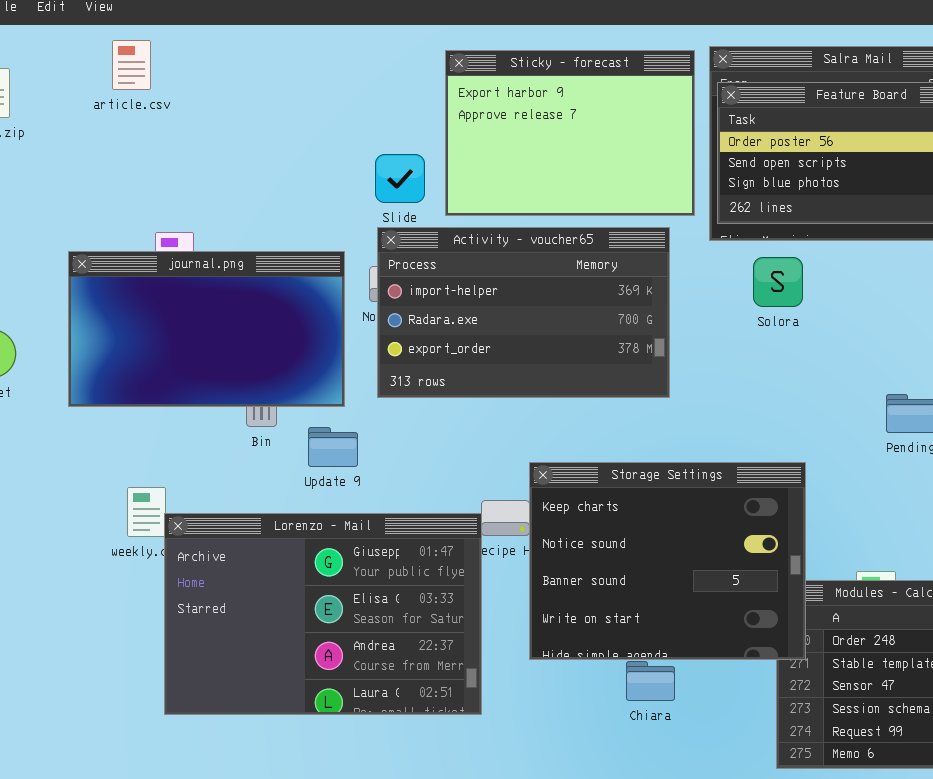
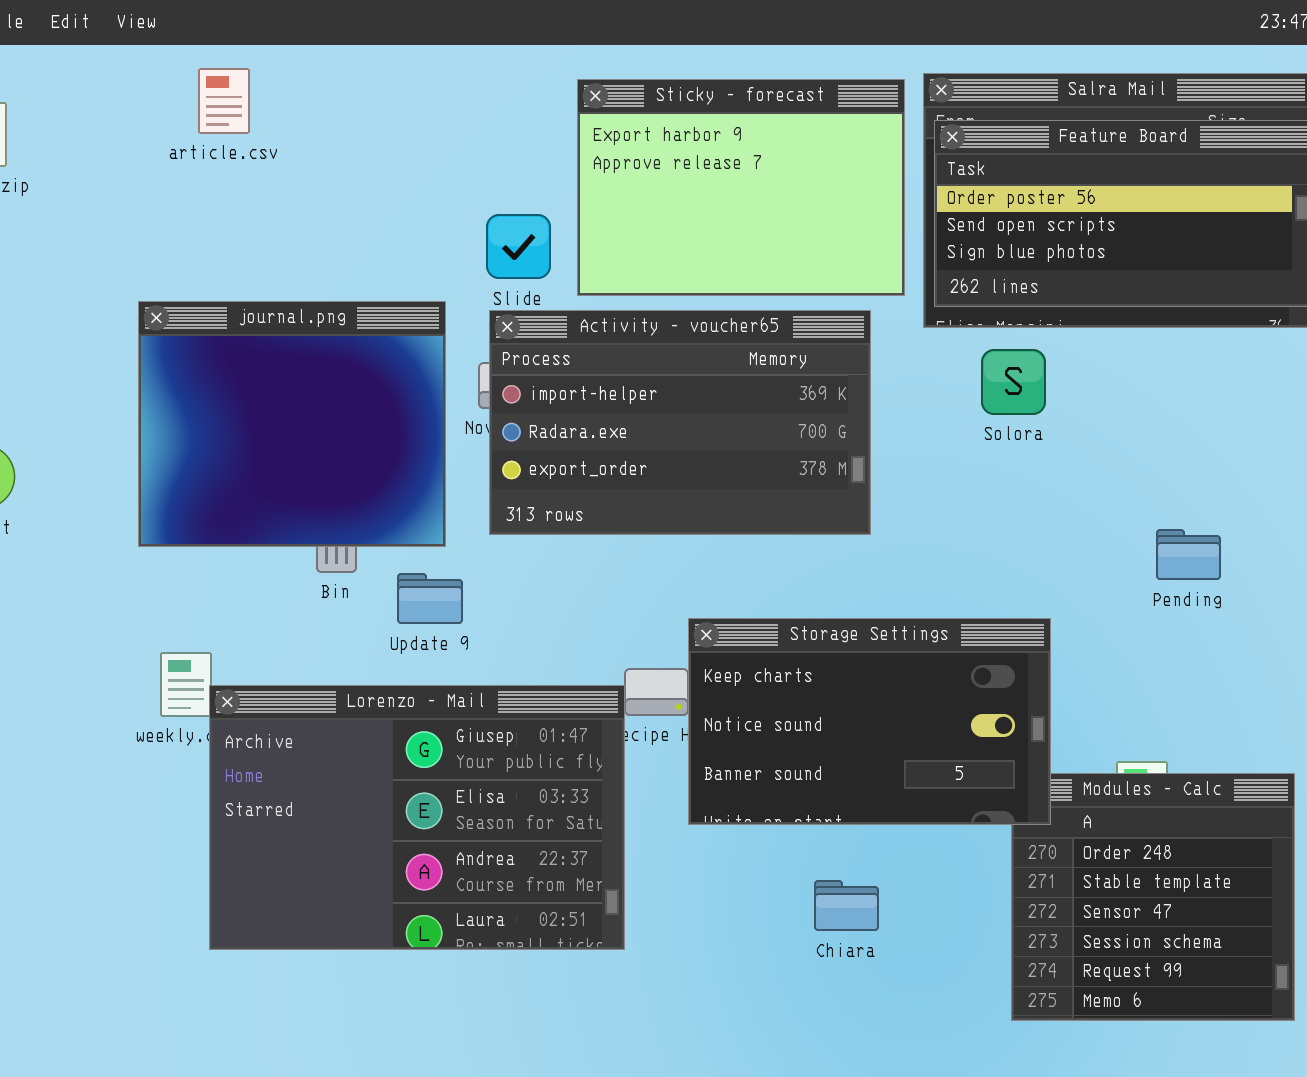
article.csv: [112,40,151,90] -> [198,68,250,134], moved
journal.png: [68,251,345,407] -> [138,301,446,547], resized
Storage Settings: [529,462,806,660] -> [688,618,1051,825], resized

